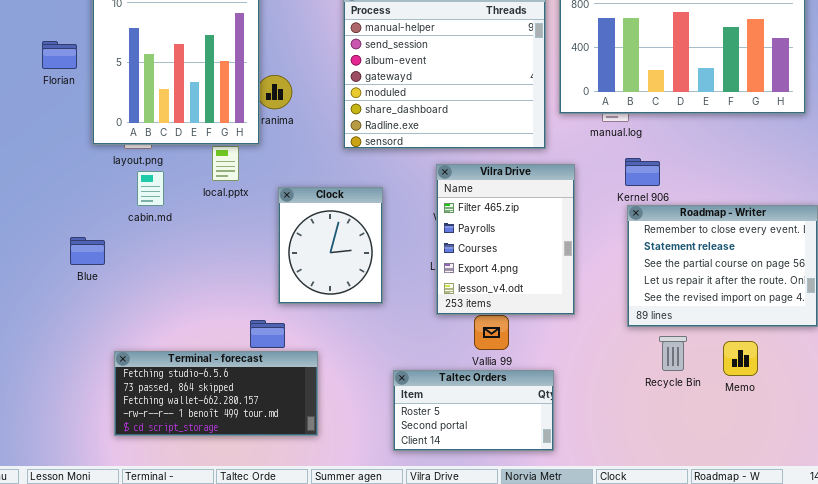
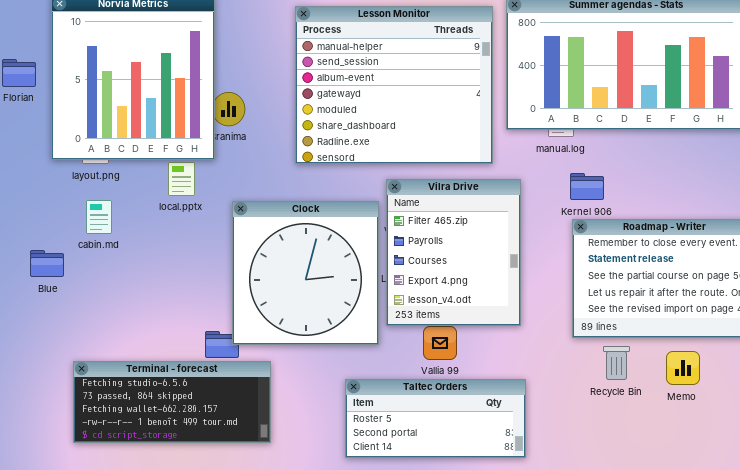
cabin.md: [137,171,164,206] -> [86,200,112,234], moved
Clock: [278,187,383,304] -> [232,201,379,345], resized
Taltec Orders: [393,370,554,451] -> [345,379,526,458], resized

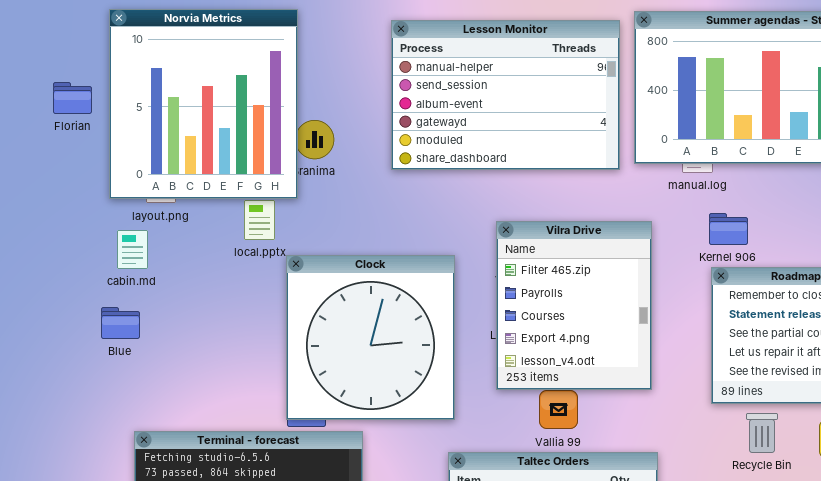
Lesson Monitor: [295,6,493,164] -> [391,20,620,170], resized
cabin.md: [86,200,112,234] -> [117,230,148,269], moved
Clock: [232,201,379,345] -> [286,255,455,420], moved
Blue: [30,250,64,277] -> [101,307,140,339], moved

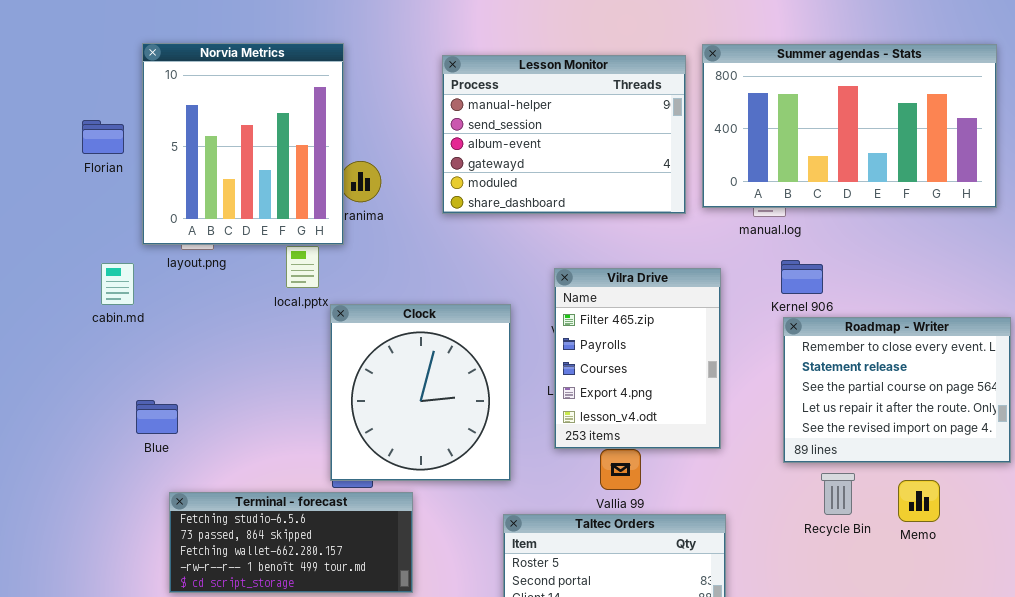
cabin.md: [117,230,148,269] -> [101,263,134,305], moved
Blue: [101,307,140,339] -> [136,400,178,434], moved

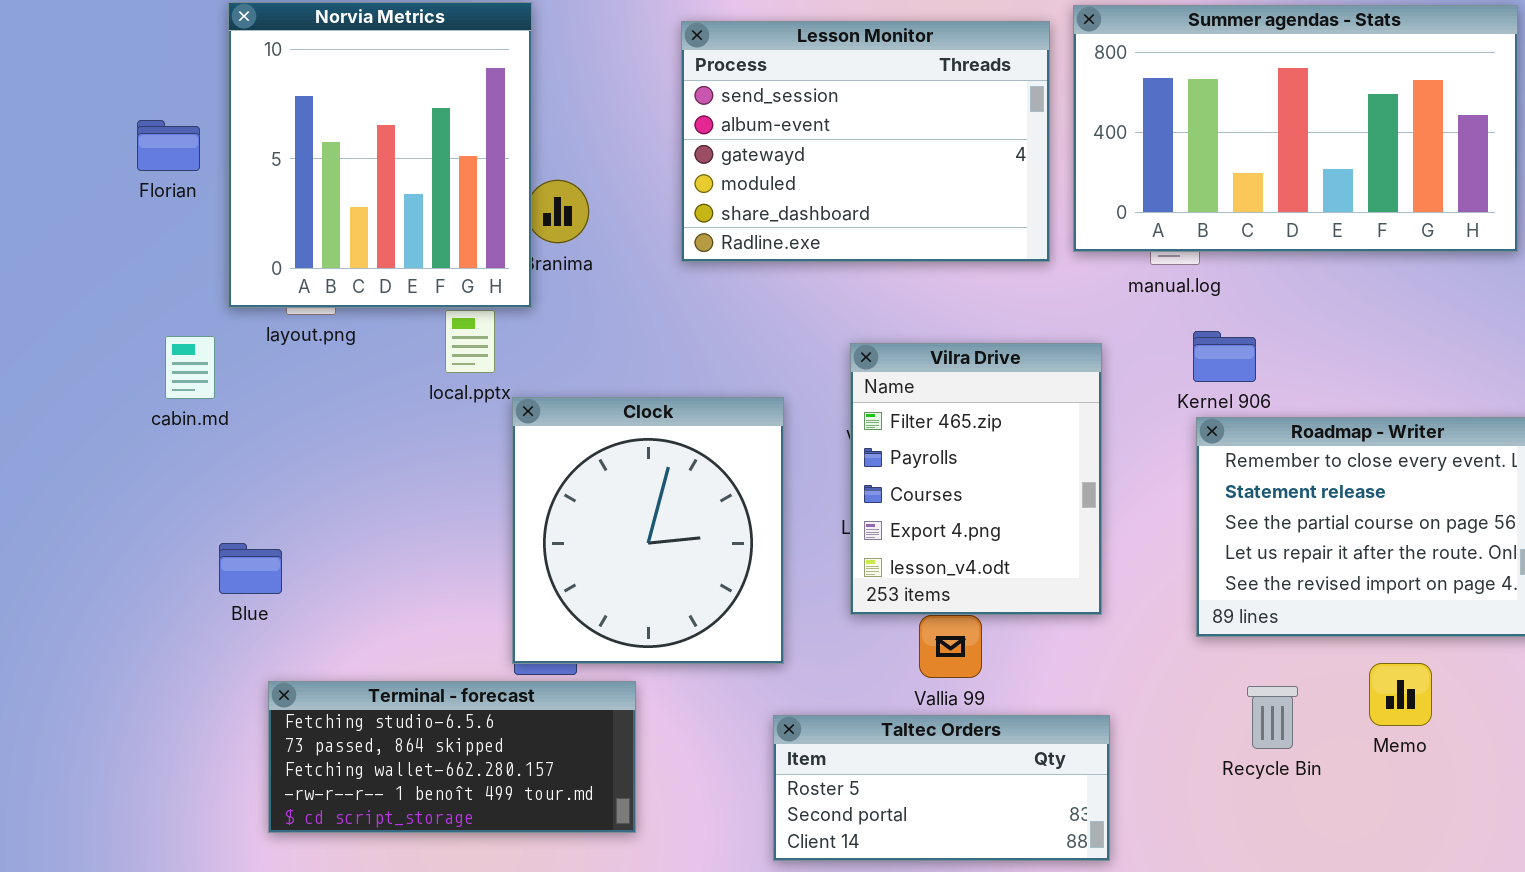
Lesson Monitor: [442,55,686,214] -> [681,21,1050,262], scrolled down 1 row
Recycle Bin: [821,473,855,515] -> [1247,686,1298,749], moved

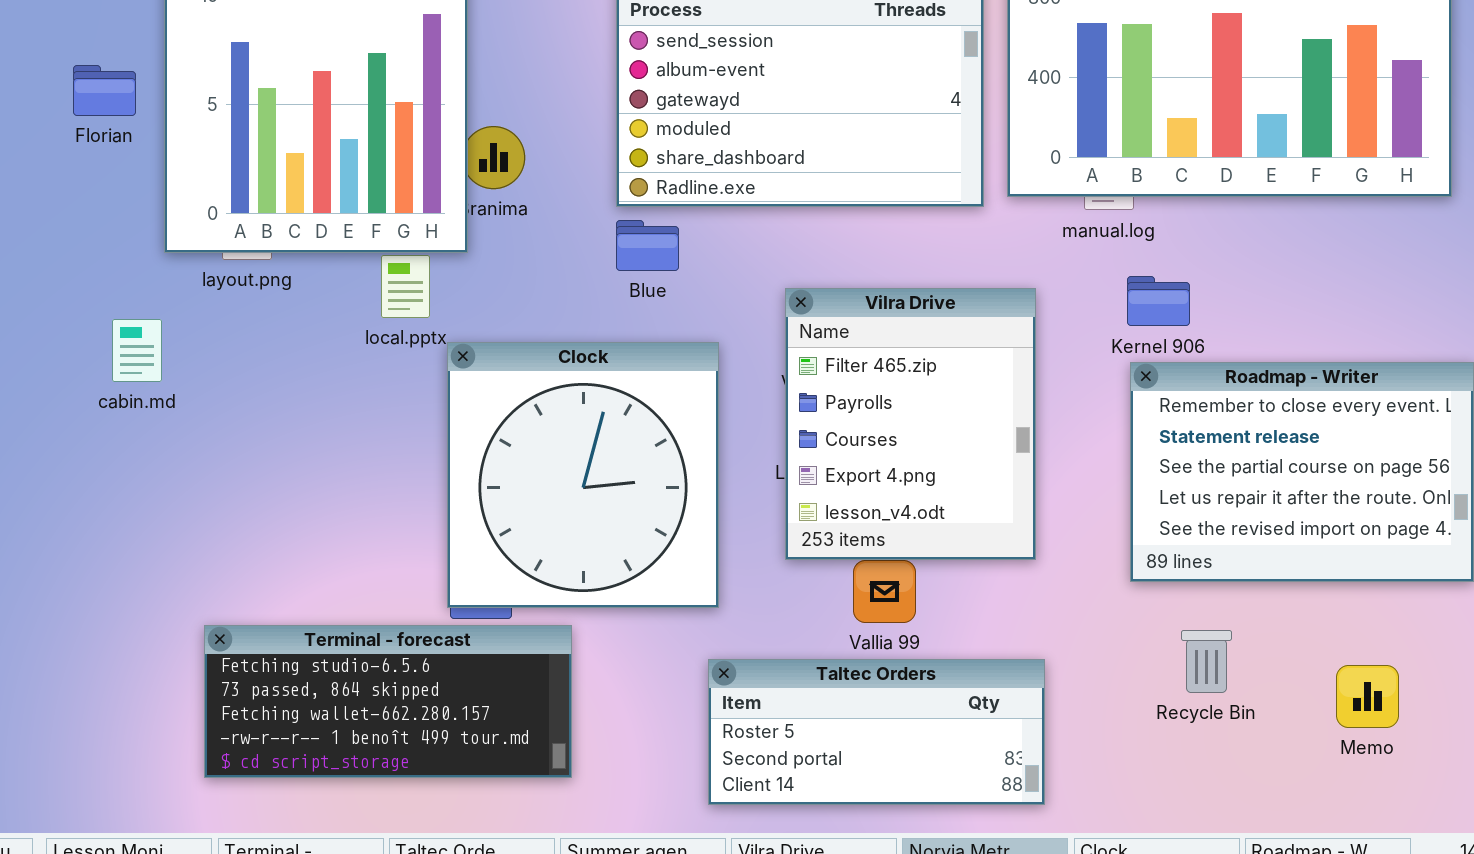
cabin.md: [165,336,215,399] -> [112,319,162,382], moved
Blue: [219,543,282,594] -> [616,220,679,271], moved
Memo: [1369,663,1432,726] -> [1336,665,1399,728], moved

